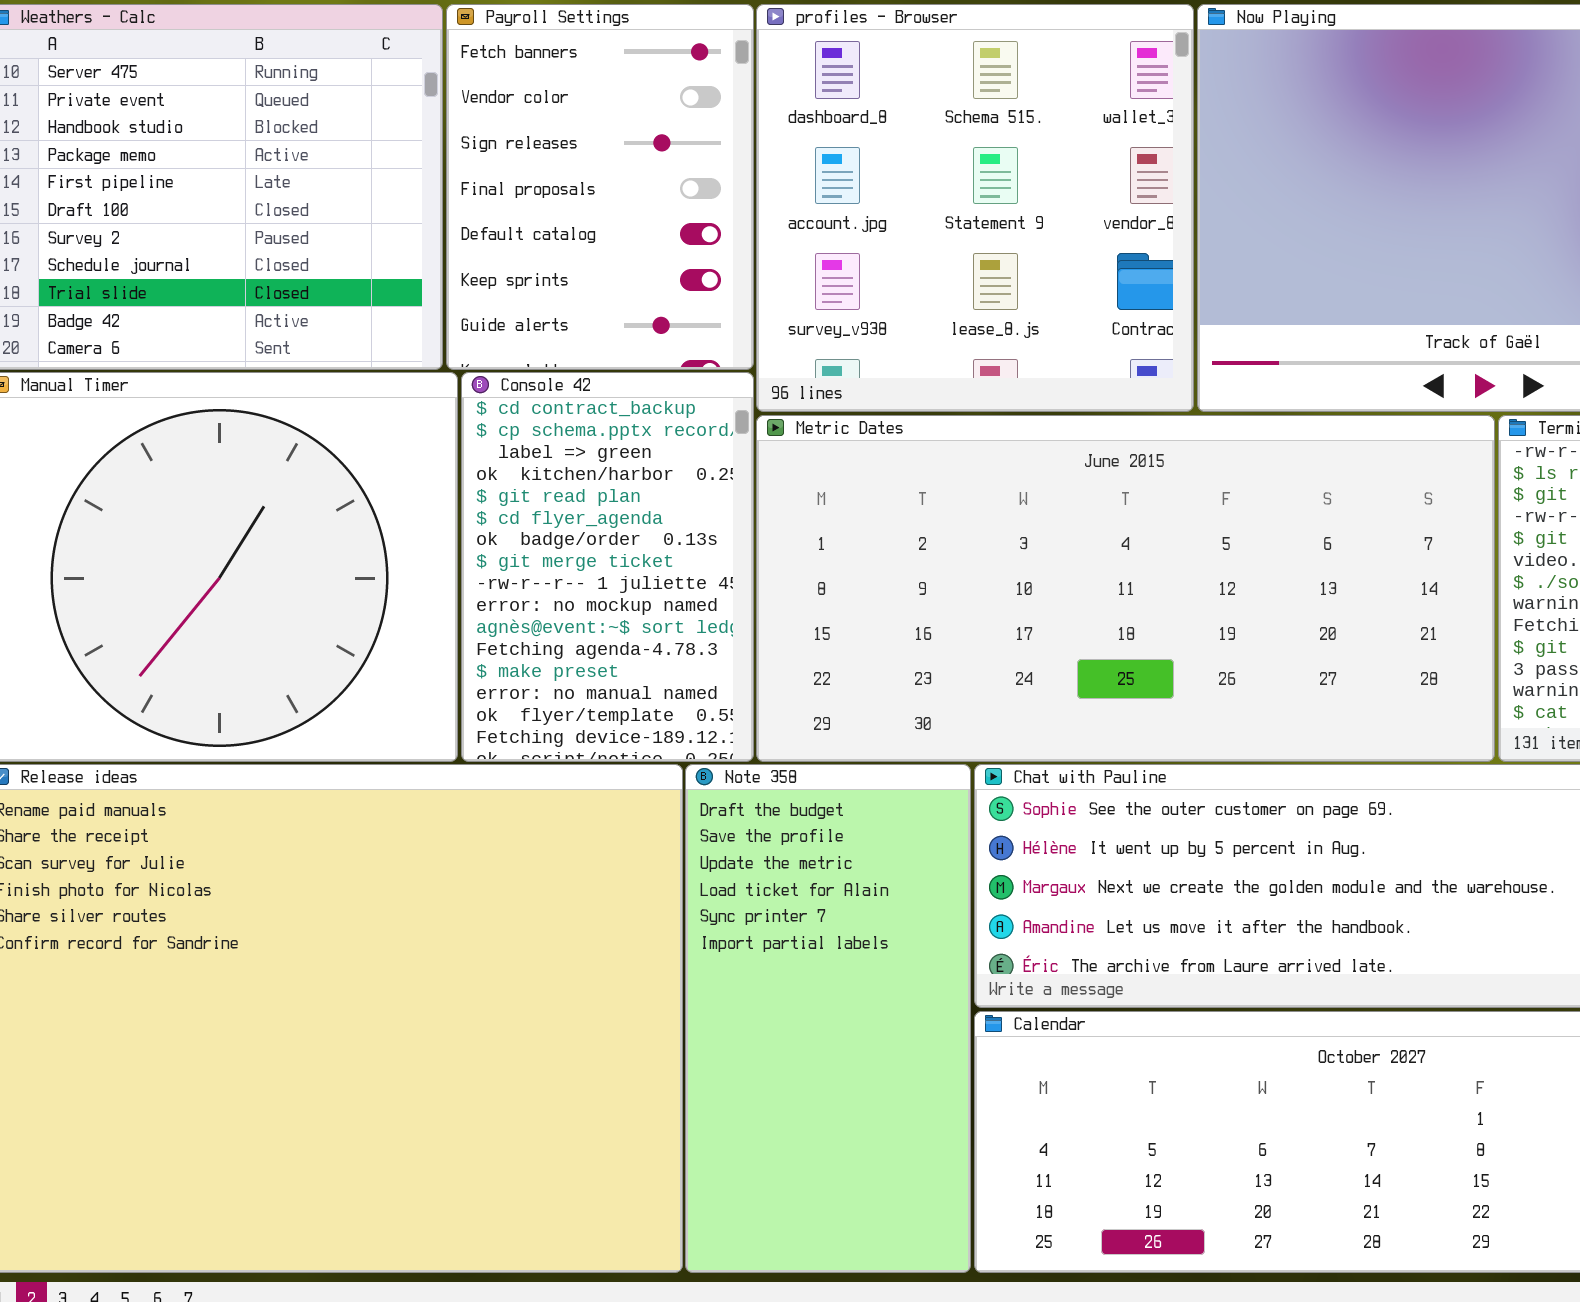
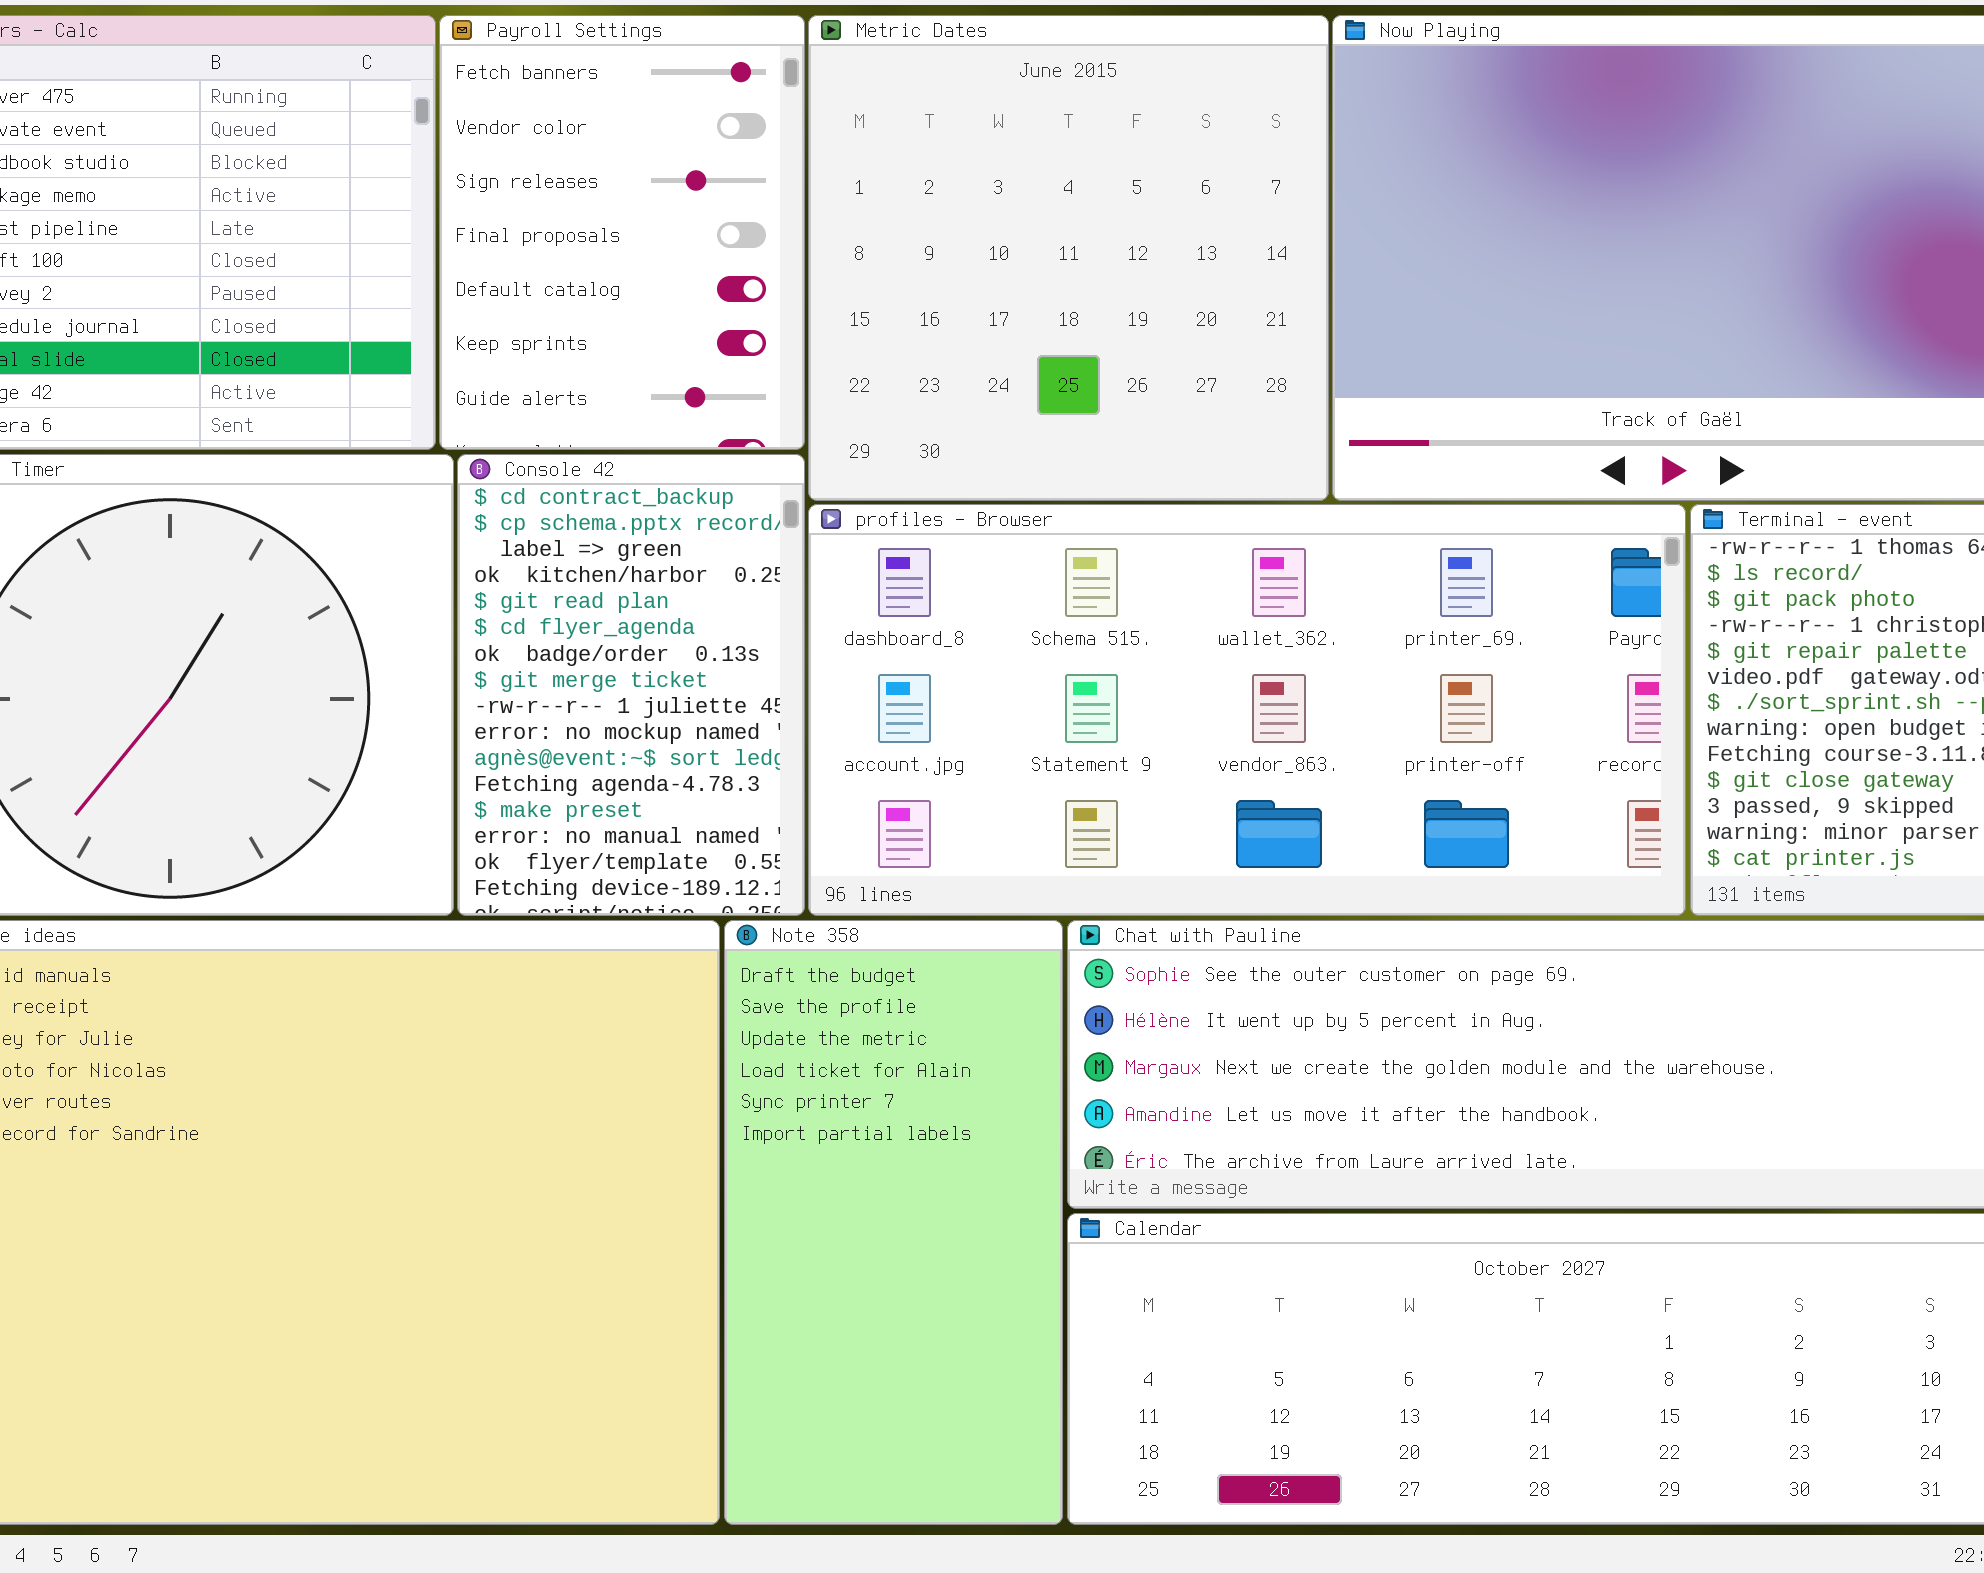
profiles - Browser: [756,4,1194,412] -> [808,504,1686,916], moved, resized
Metric Dates: [756,415,1495,762] -> [808,15,1329,501], moved, resized

